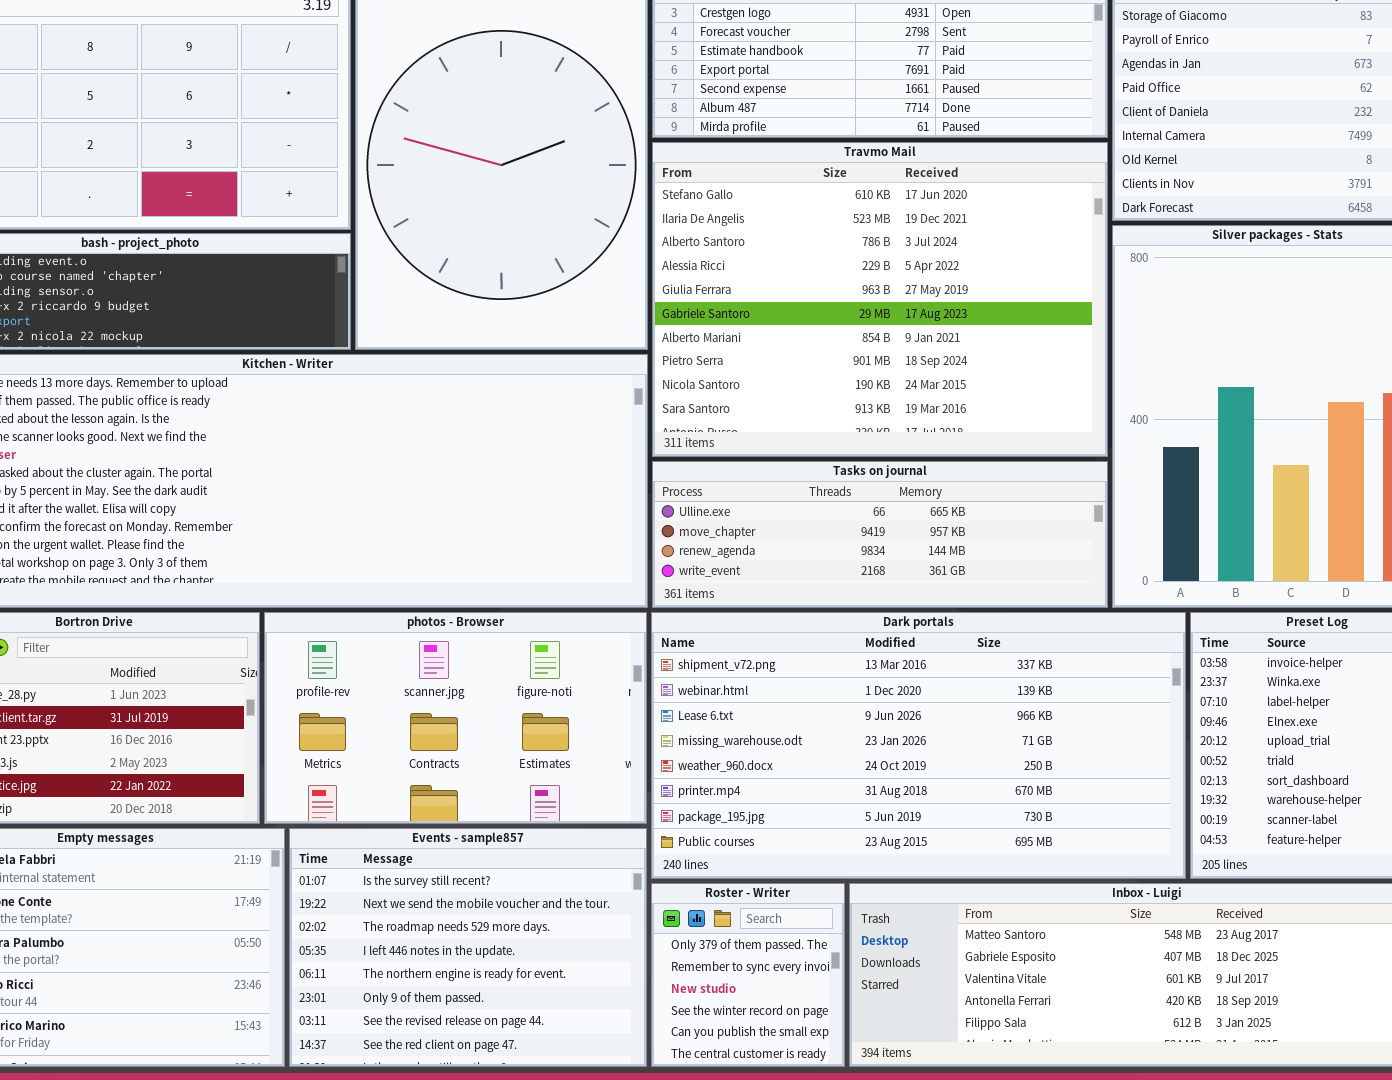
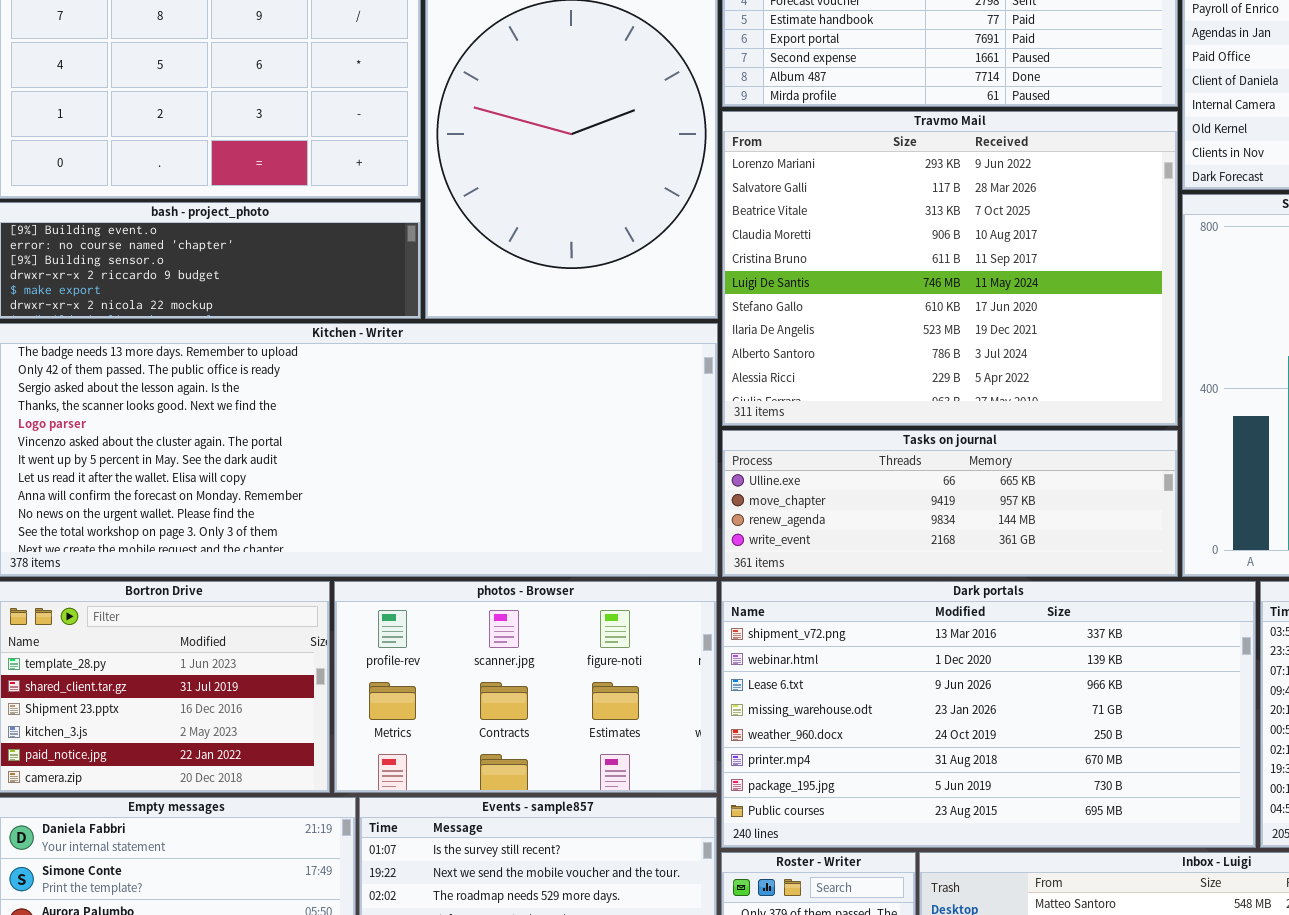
Travmo Mail: [652,142,1108,457] -> [722,111,1178,426], scrolled up 6 rows

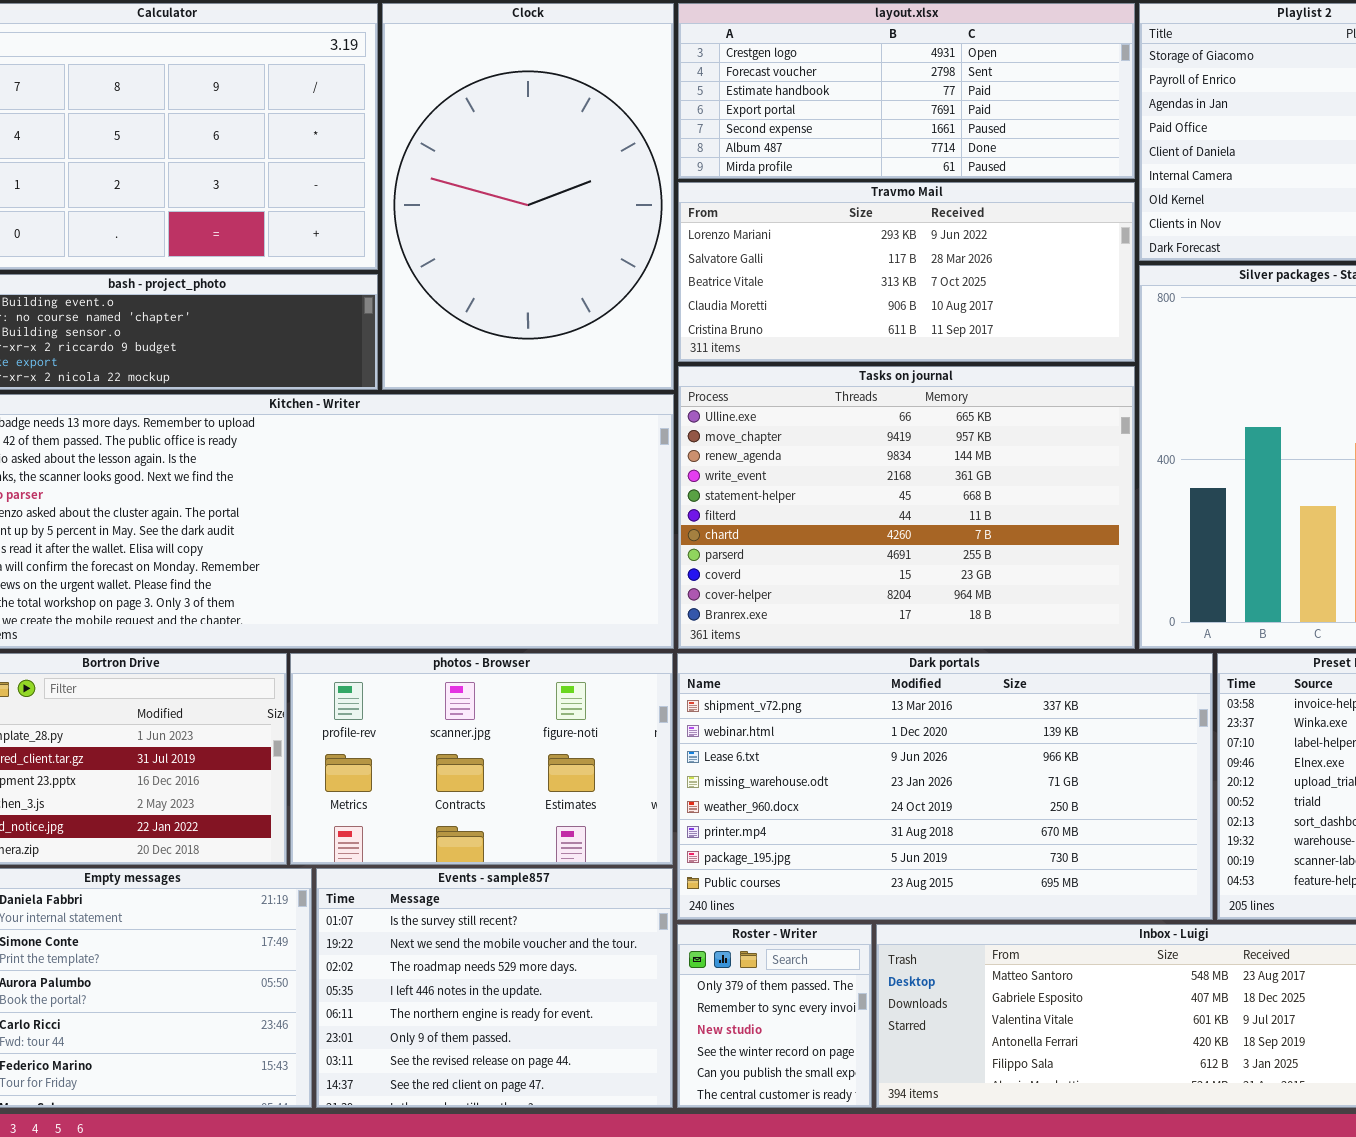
Travmo Mail: [722,111,1178,426] -> [678,182,1135,362], resized
Tasks on journal: [722,430,1178,577] -> [678,366,1135,649], resized

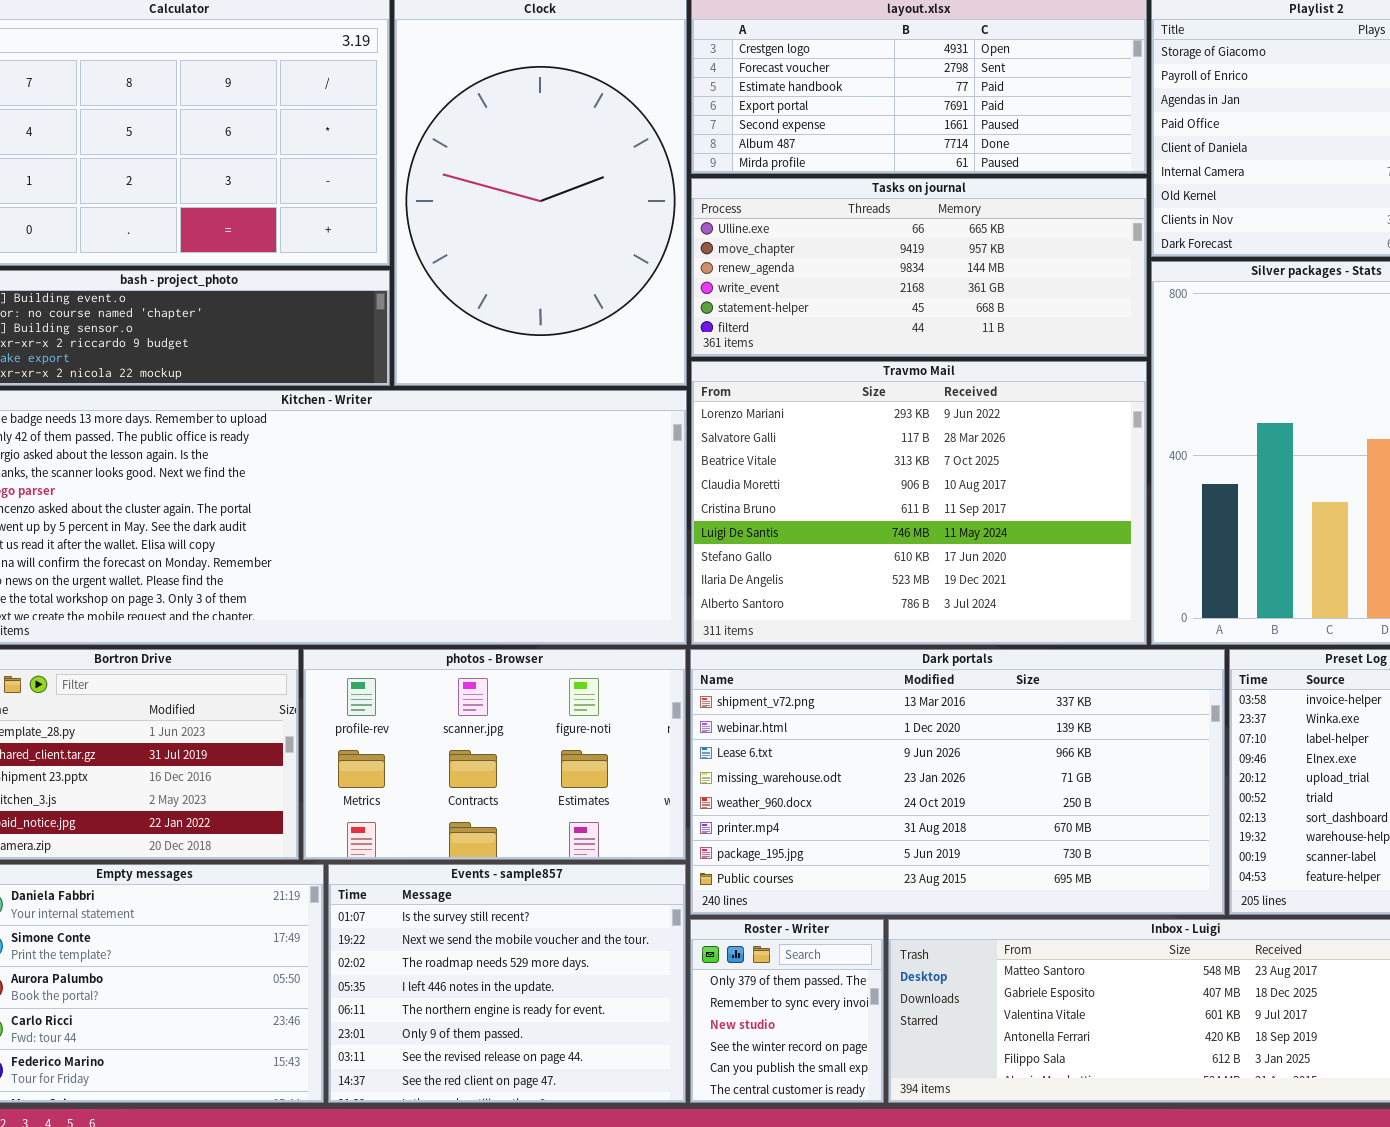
Travmo Mail: [678,182,1135,362] -> [691,361,1147,645], moved, resized
Tasks on journal: [678,366,1135,649] -> [691,178,1147,357], moved, resized

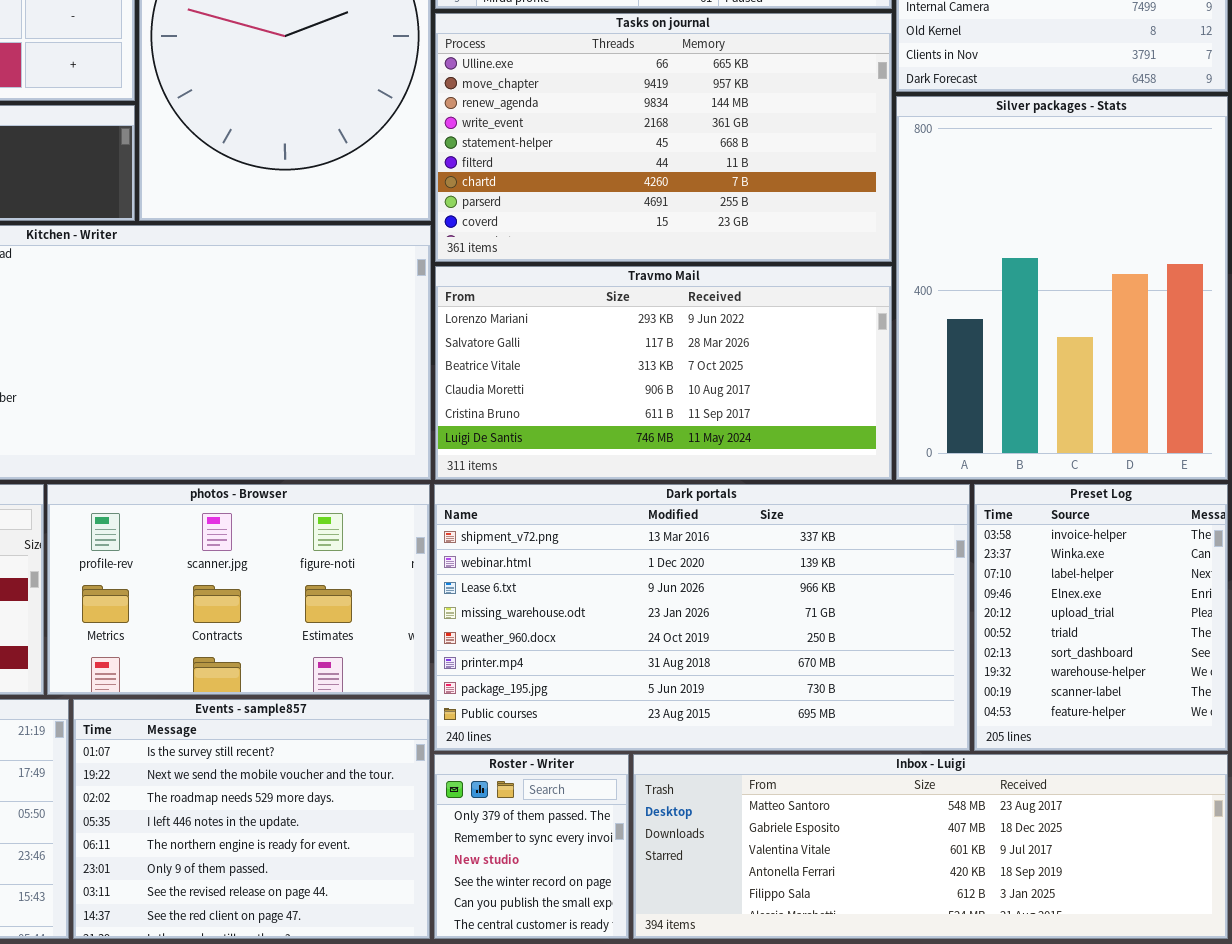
Tasks on journal: [691,178,1147,357] -> [435,13,892,262], resized
Travmo Mail: [691,361,1147,645] -> [435,266,892,480], resized

